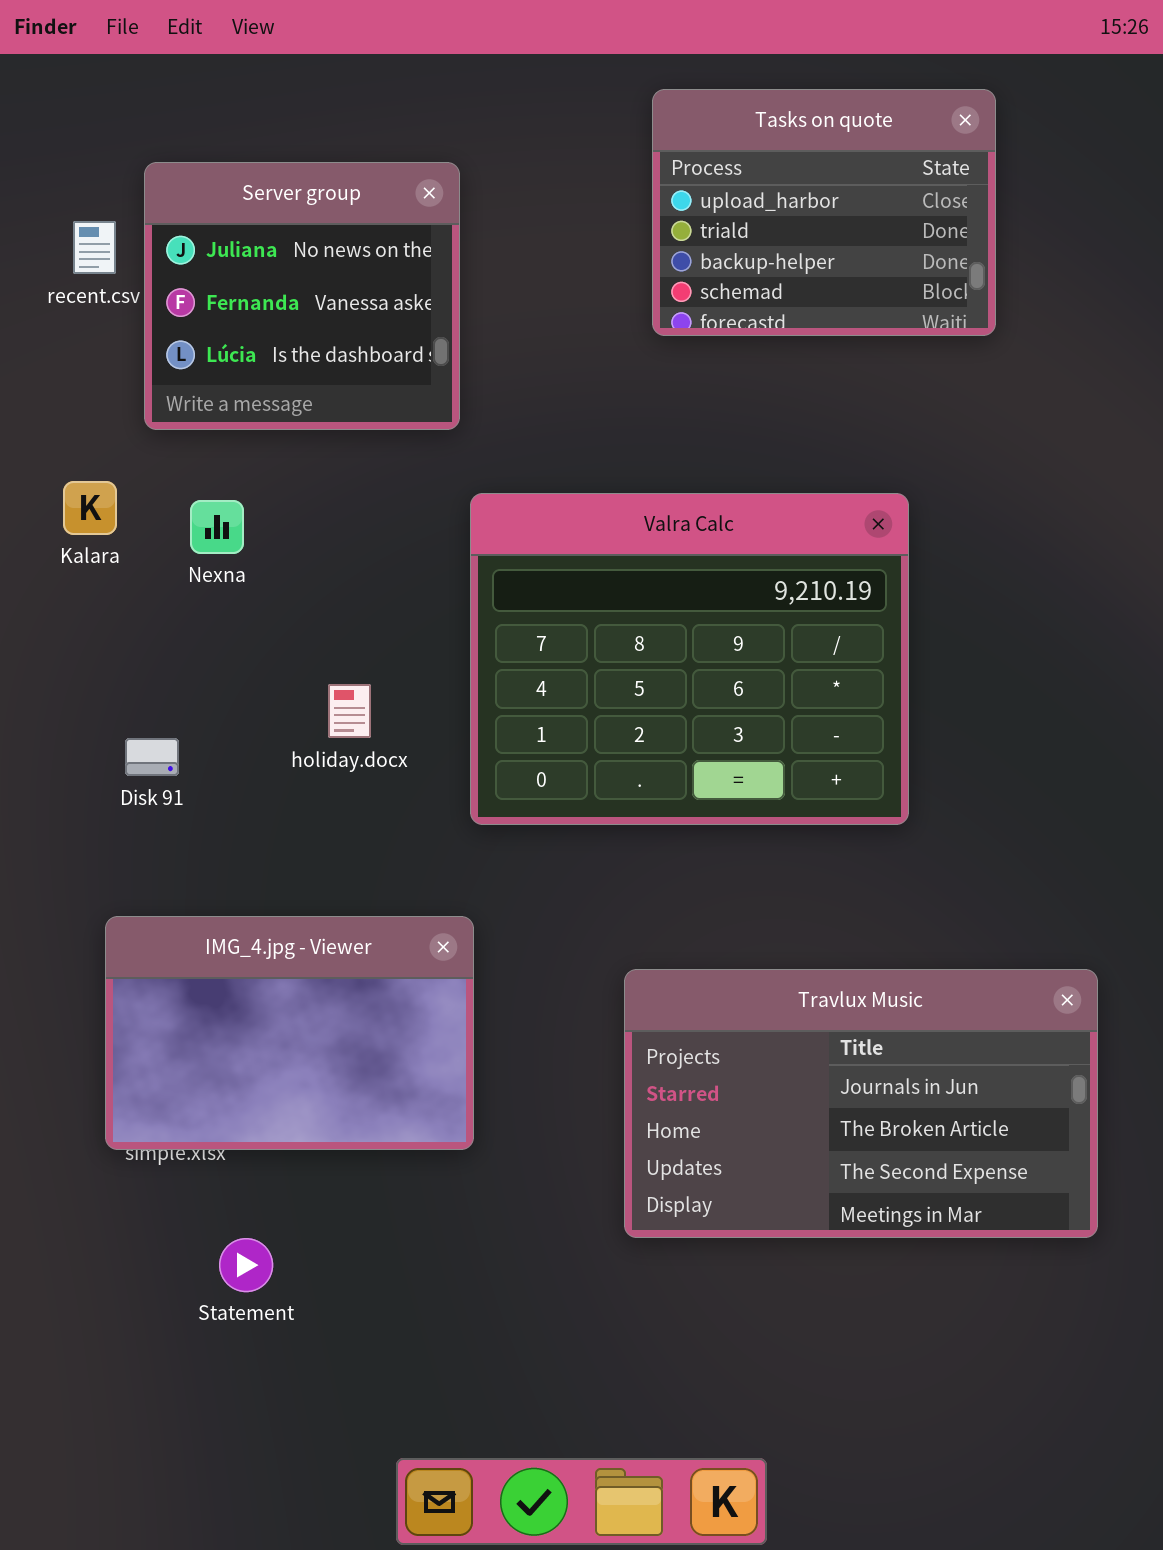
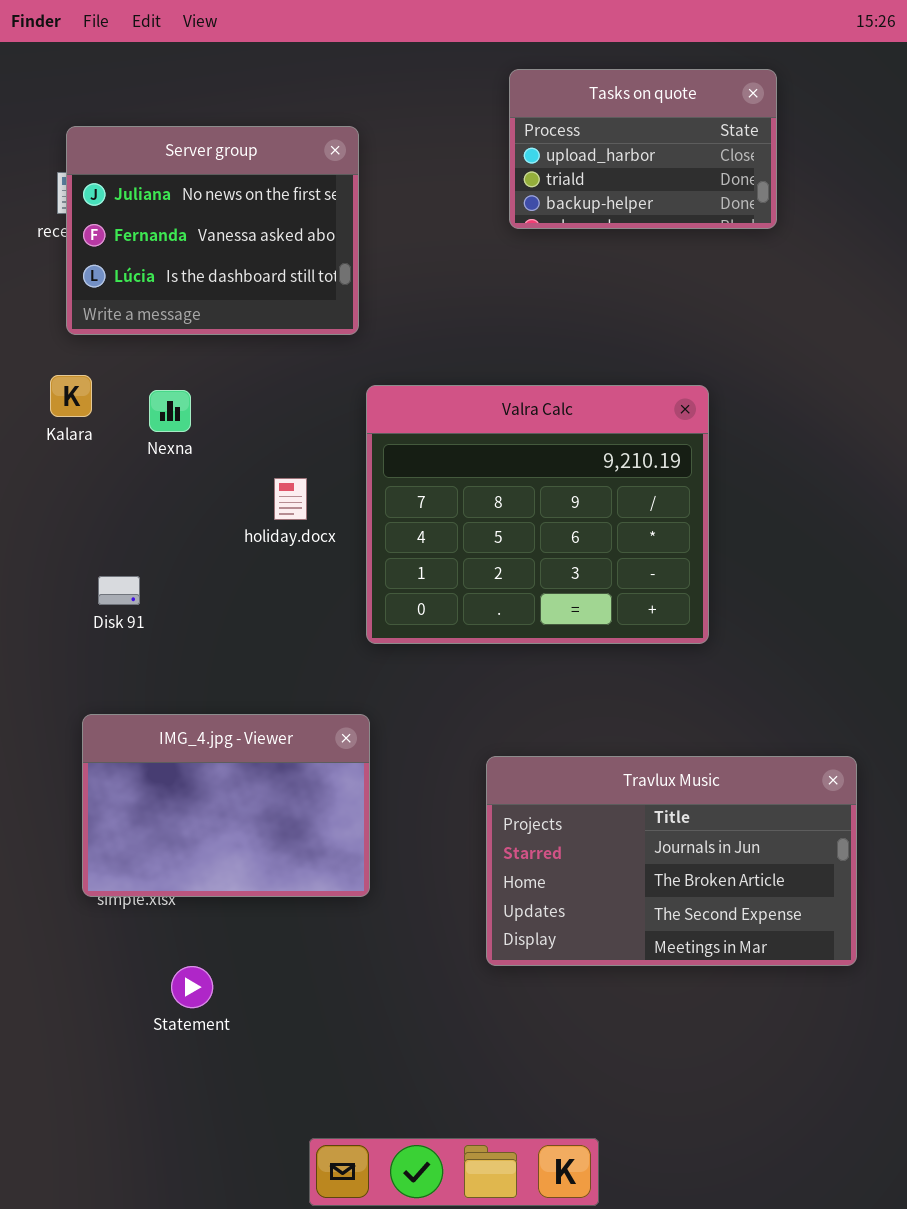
Tasks on quote: [652,89,996,336] -> [509,69,777,229], resized
Server group: [144,162,460,430] -> [66,126,359,335], resized
holiday.docx: [328,684,371,738] -> [274,478,307,520], moved

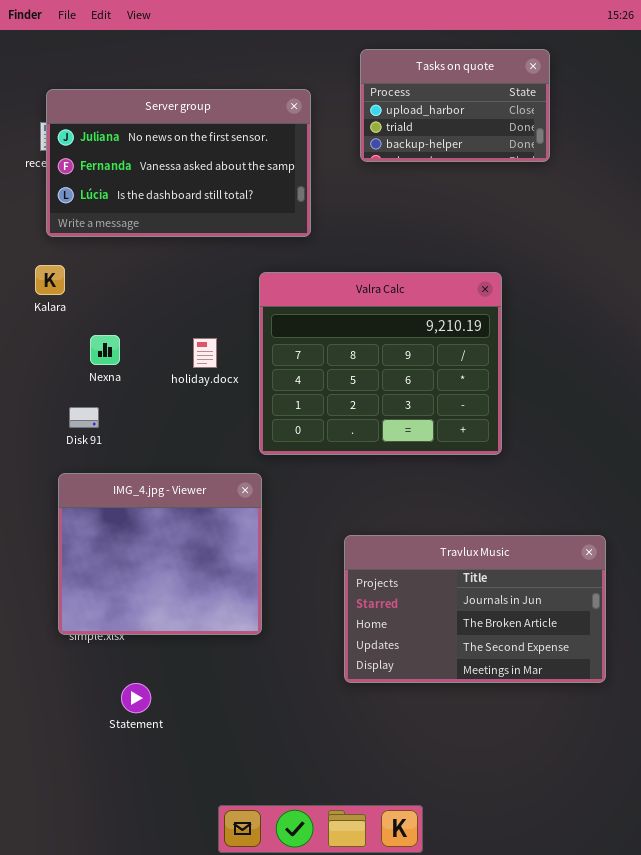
Server group: [66,126,359,335] -> [46,89,311,237], resized
Nexna: [149,390,191,432] -> [90,335,120,365], moved
IMG_4.jpg - Viewer: [82,714,370,897] -> [58,473,262,635], resized

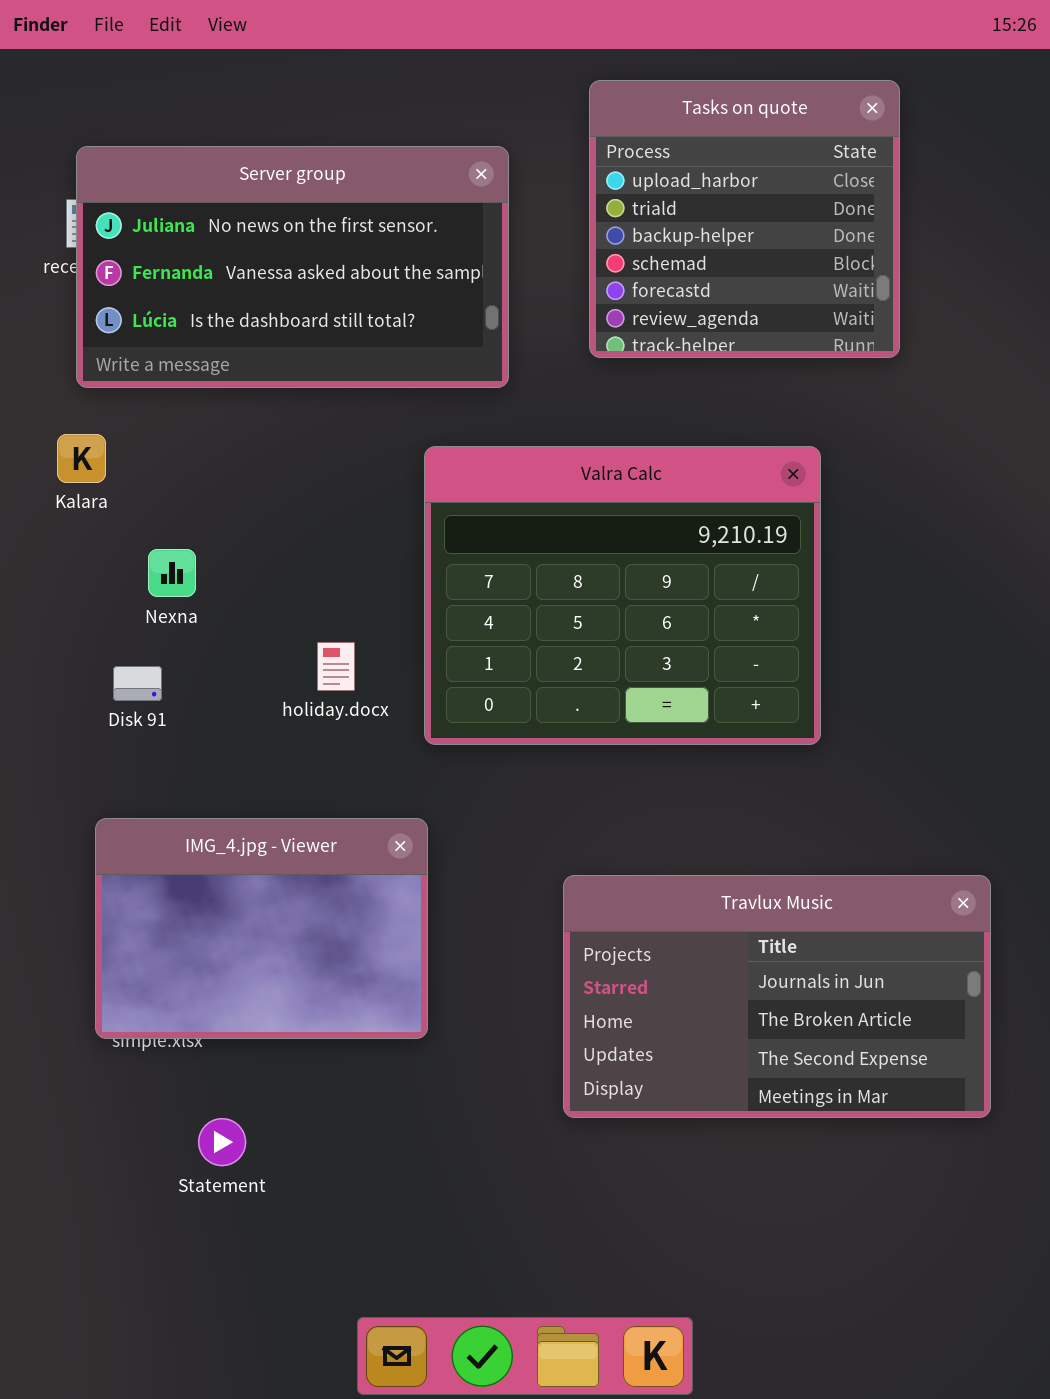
Tasks on quote: [360,49,550,162] -> [589,80,900,358], resized
holiday.docx: [193,338,217,368] -> [317,642,355,691], moved
IMG_4.jpg - Viewer: [58,473,262,635] -> [95,818,428,1039], resized

